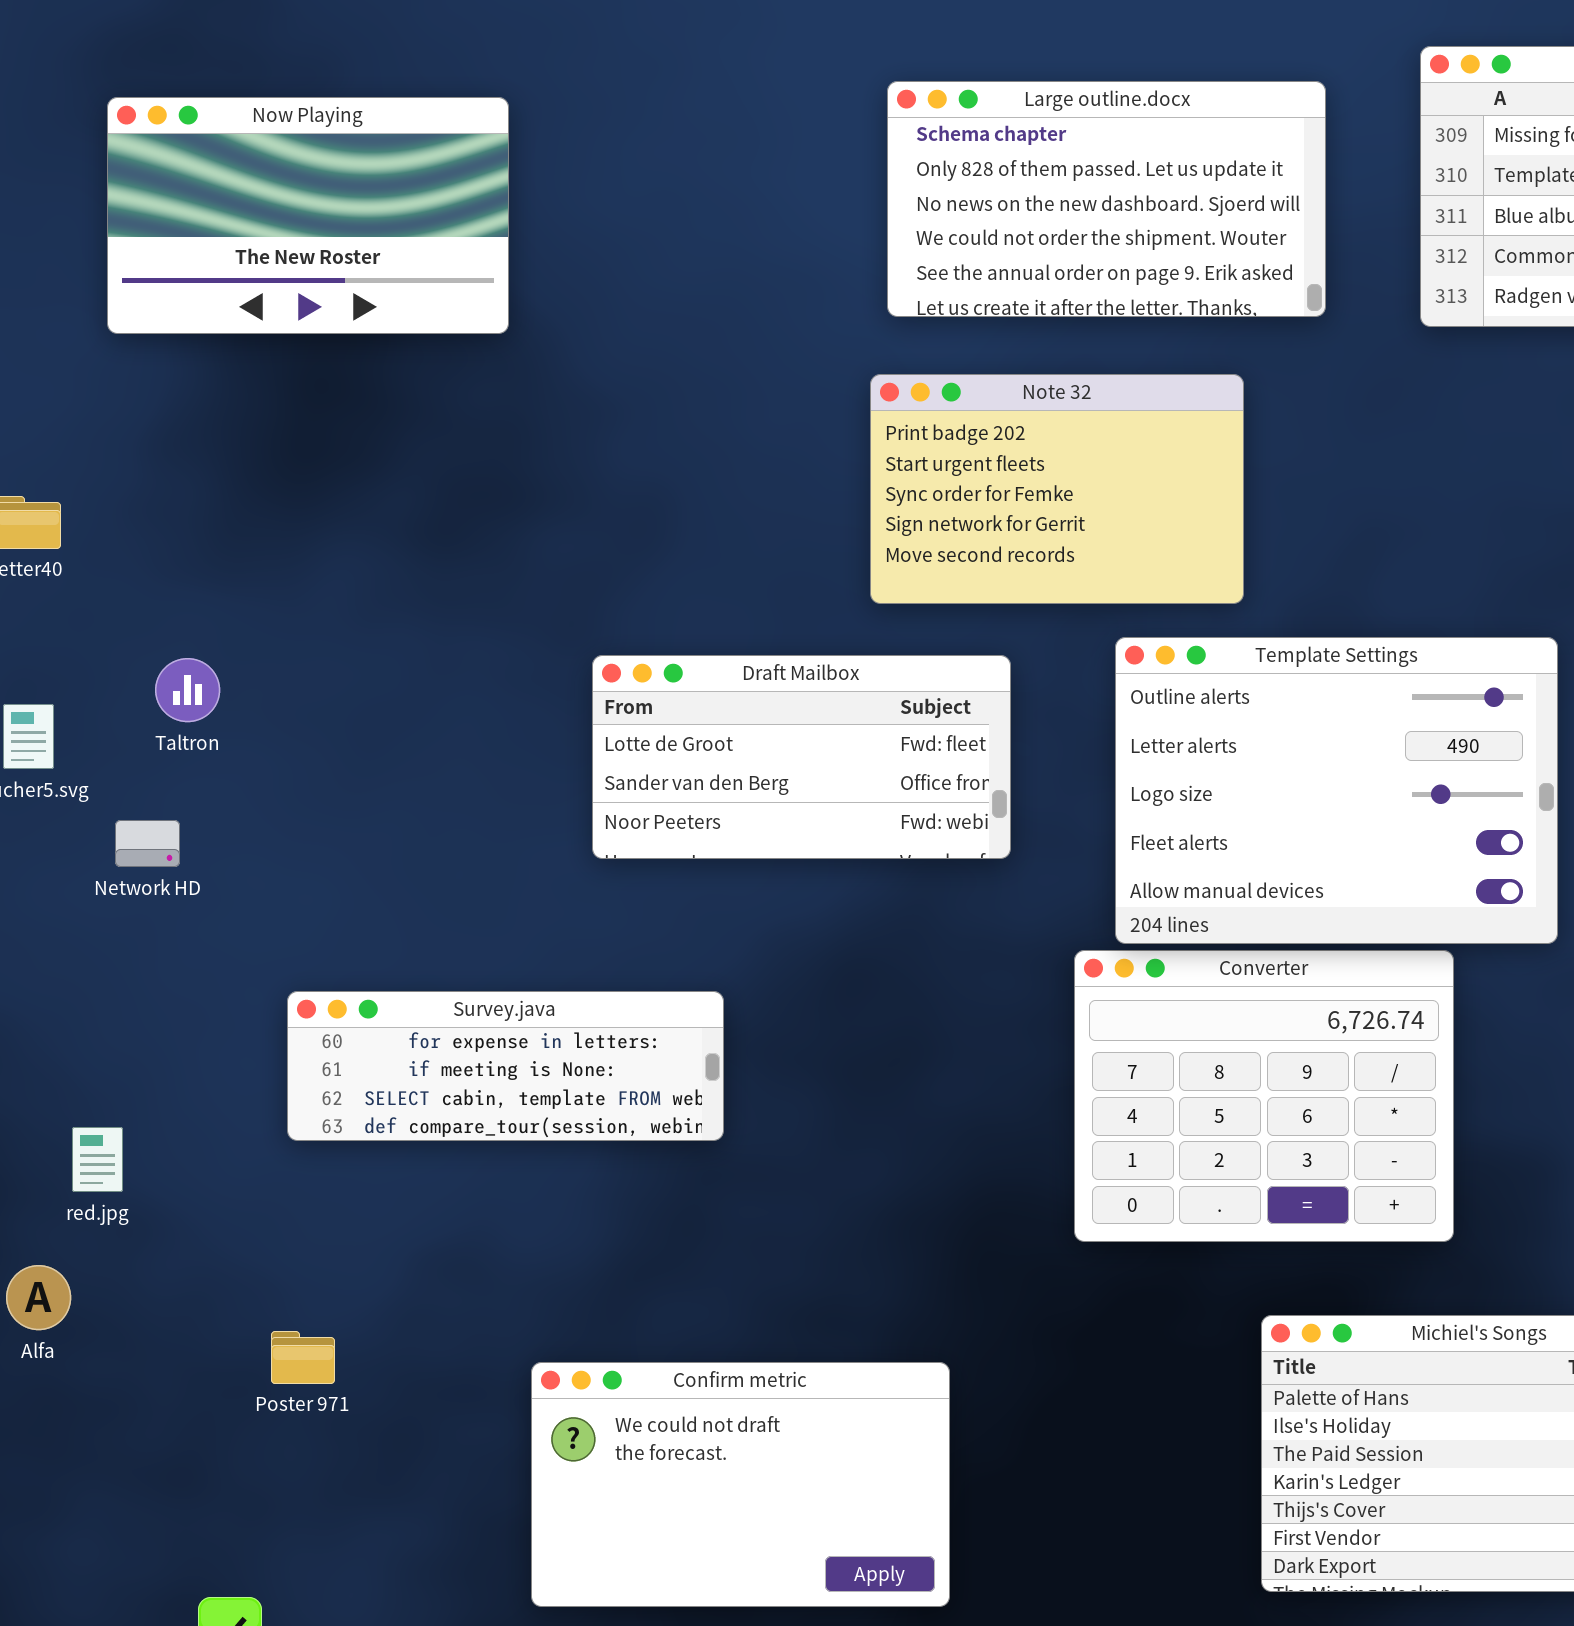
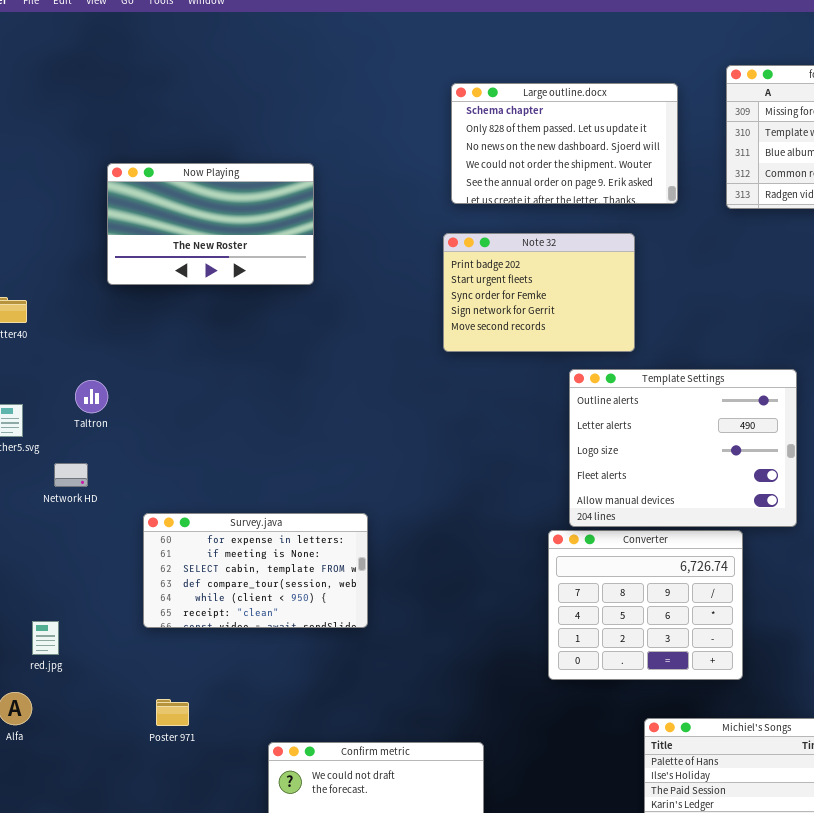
Now Playing: [107,97,509,334] -> [107,163,314,285], moved
Draft Mailbox: [592,655,1011,859] -> none, closed
Survey.java: [287,991,724,1141] -> [143,513,368,628], resized
Poster 971: [271,1331,335,1384] -> [156,699,189,726], moved

